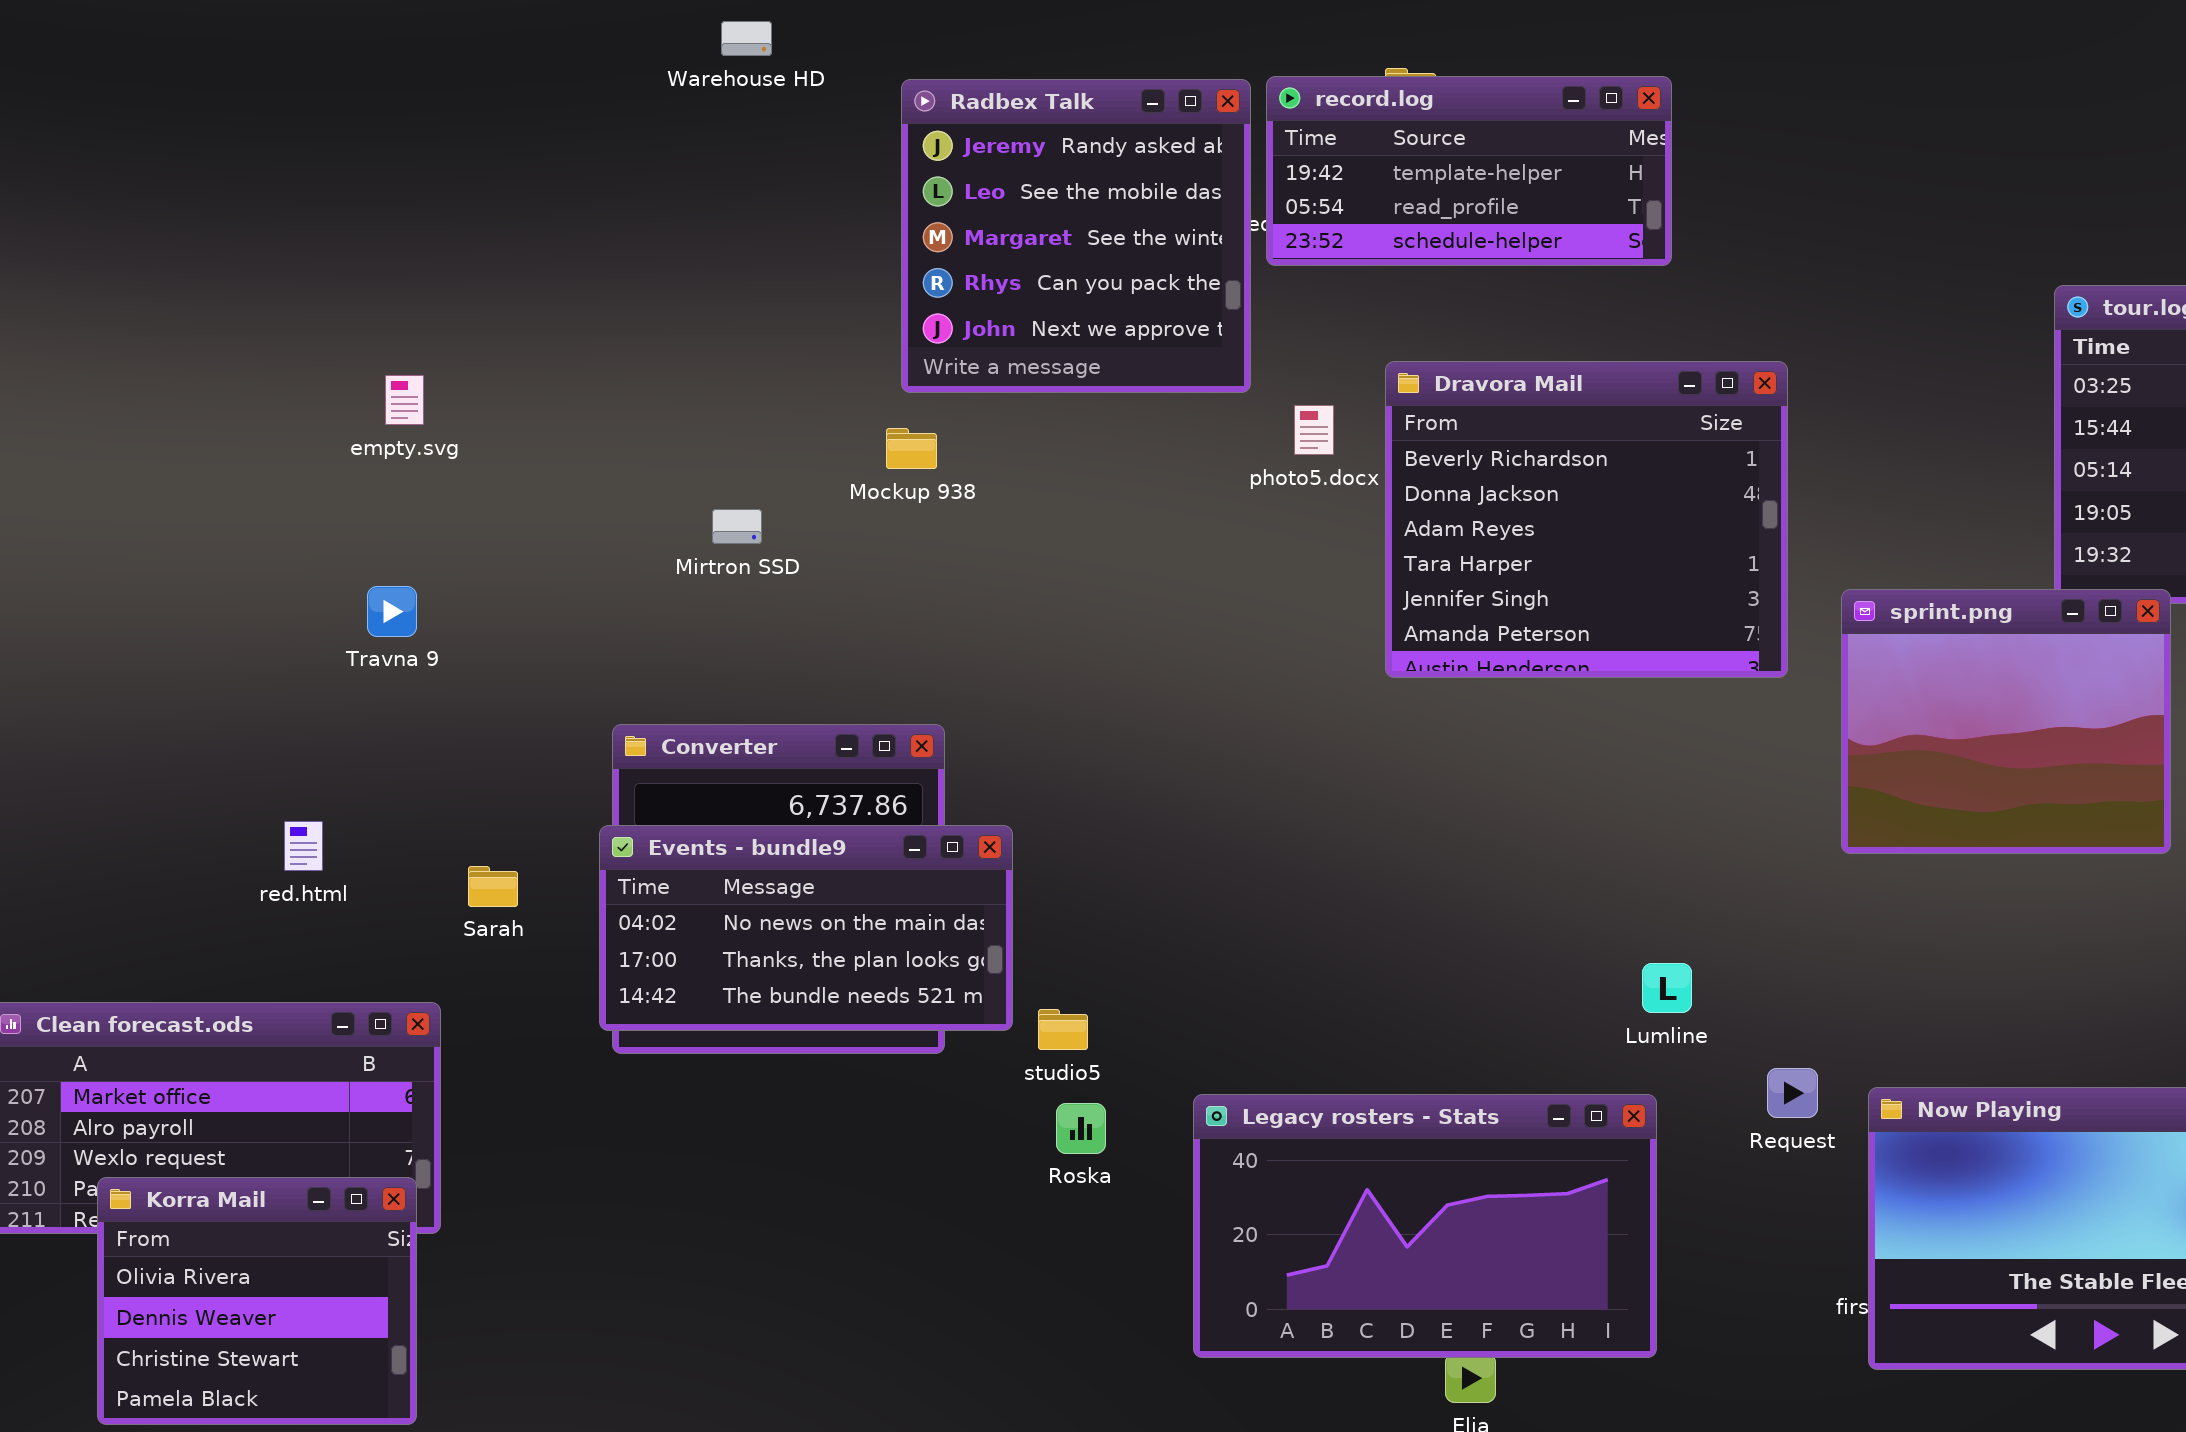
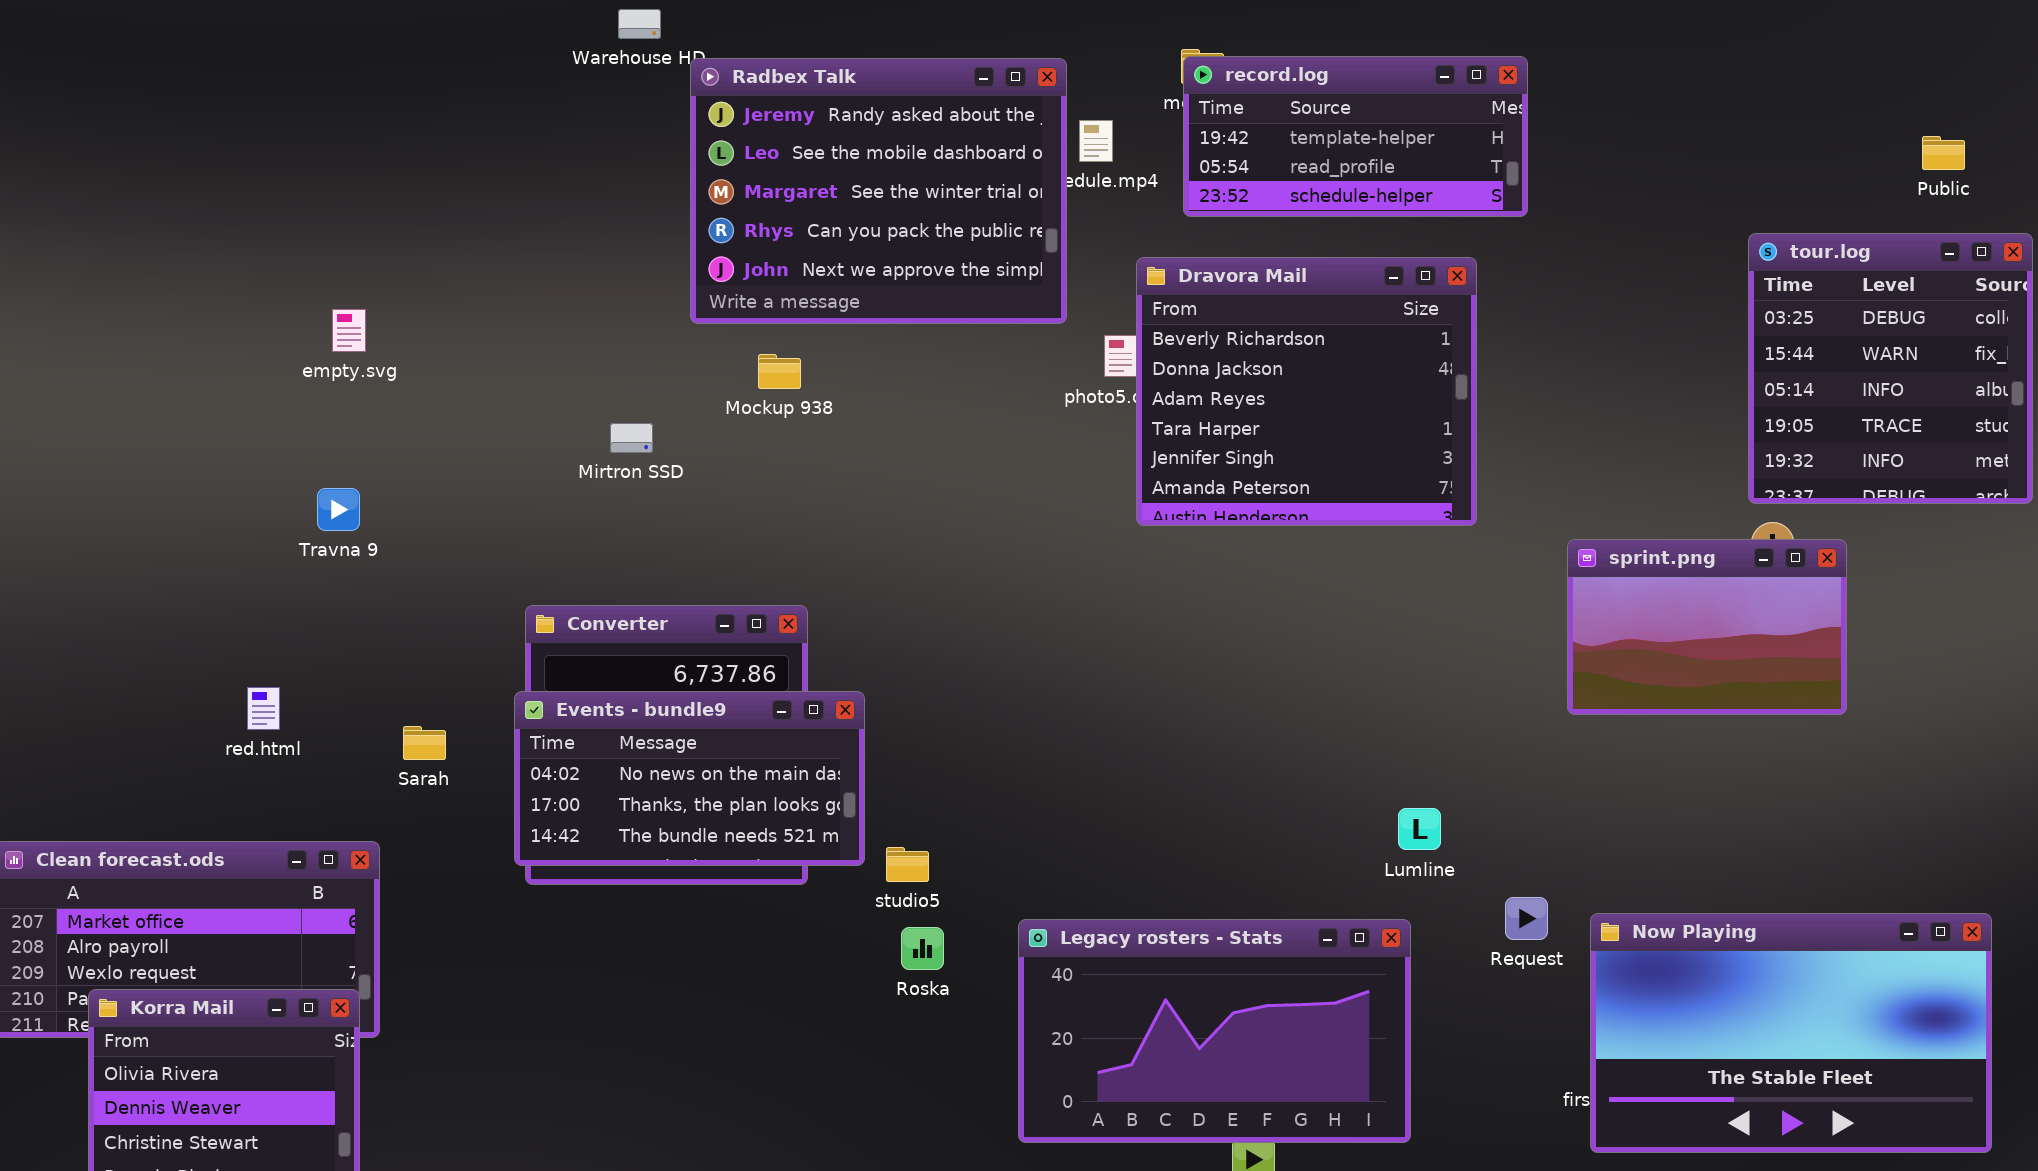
record.log: [1266,76,1672,266] -> [1183,56,1528,217], moved
Radbex Talk: [901,79,1251,393] -> [690,58,1067,324], resized
Dravora Mail: [1385,361,1788,678] -> [1136,257,1477,526], moved
sprint.png: [1841,589,2171,854] -> [1567,539,1847,715], resized

